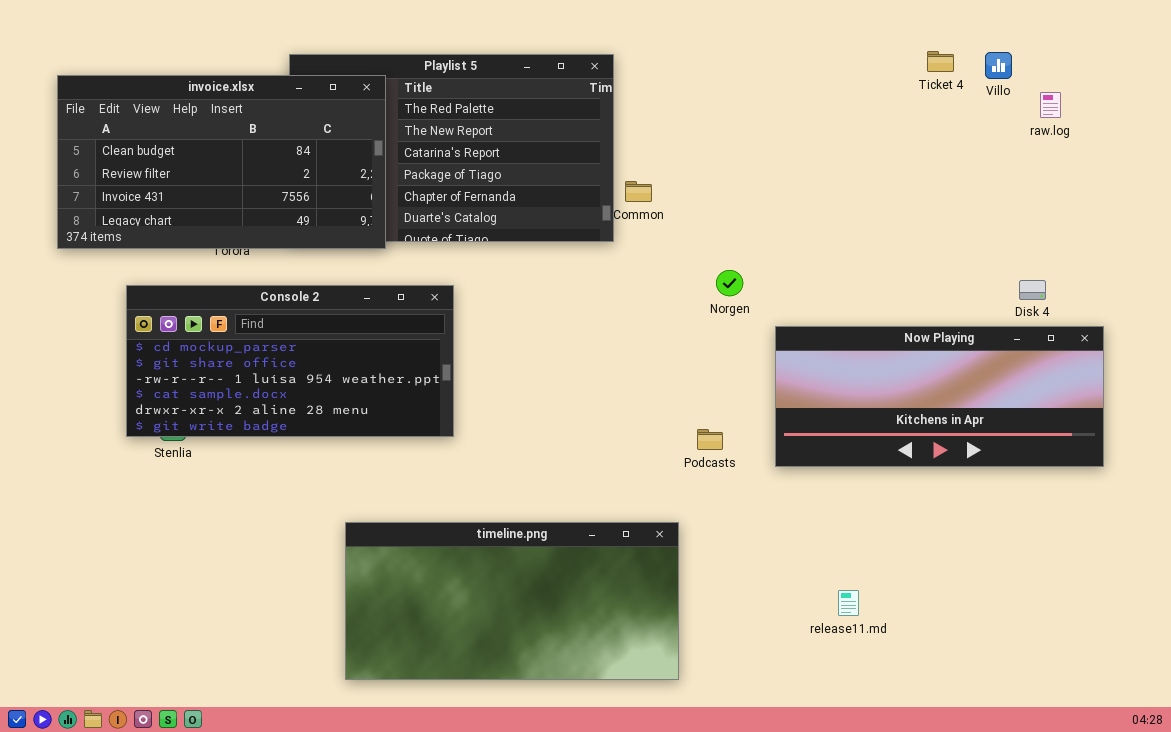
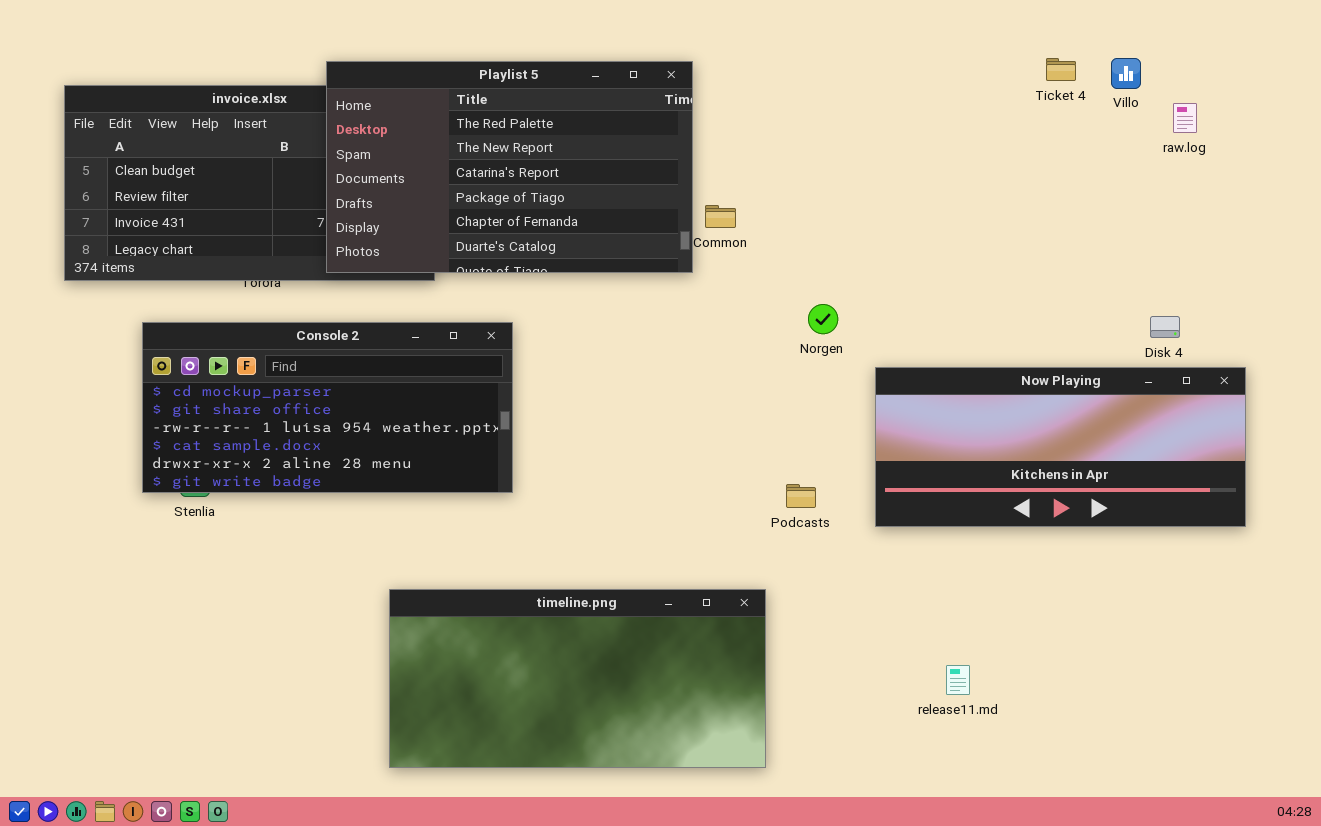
Playlist 5: [289,54,614,242] -> [326,61,693,273], raised

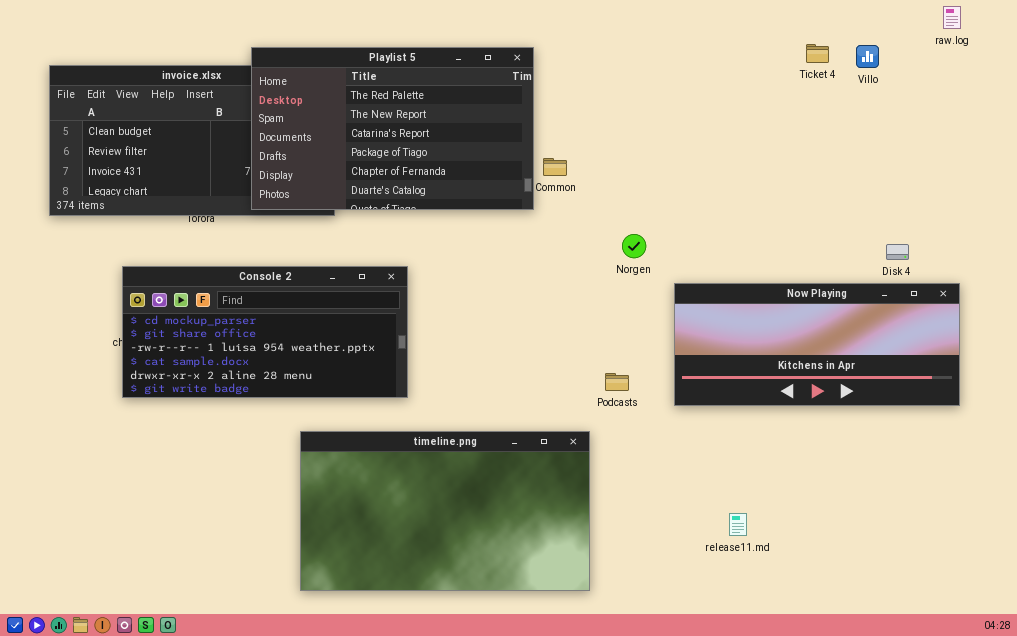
raw.log: [1173,103,1197,133] -> [943,6,961,29], moved
Console 2: [142,322,513,493] -> [122,266,408,398], moved
timeline.png: [389,589,766,768] -> [300,431,590,591], resized

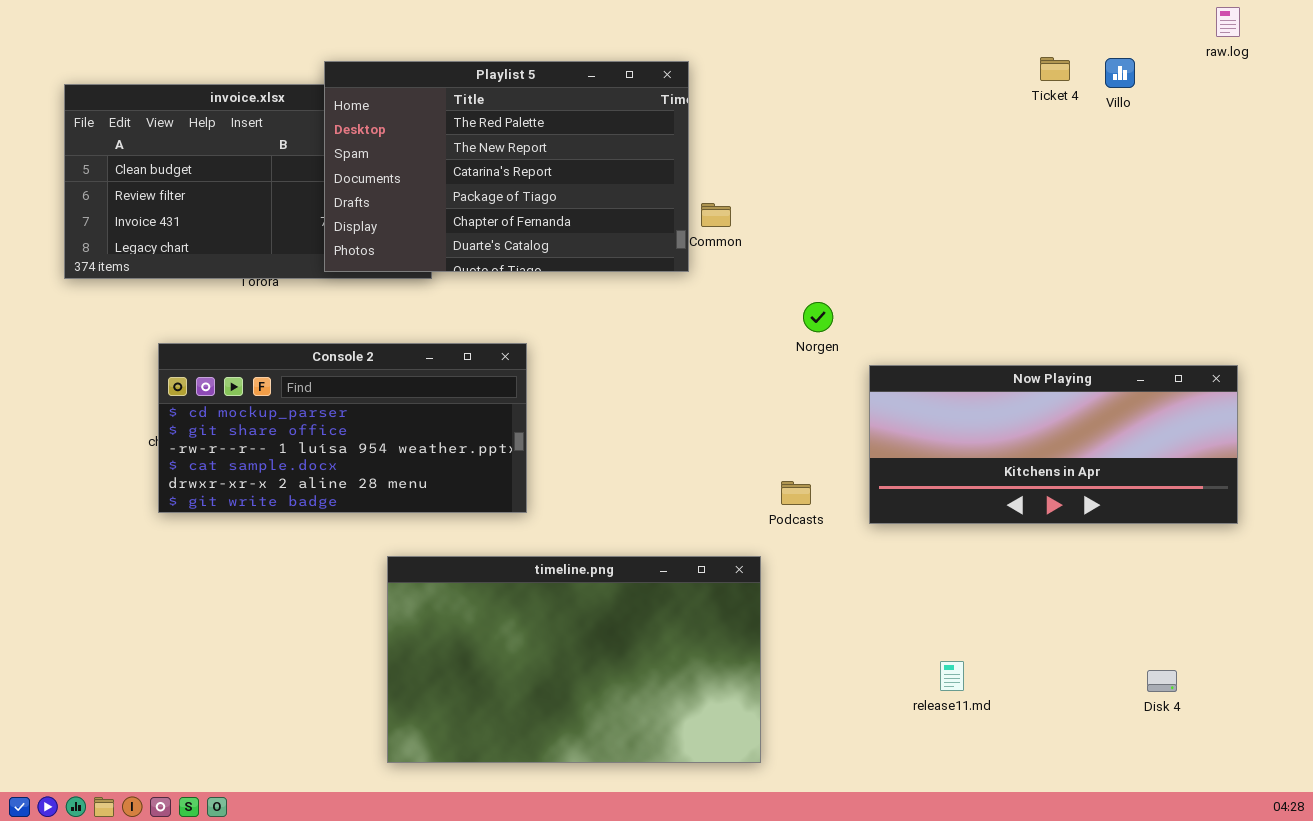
Disk 4: [886,244,909,260] -> [1147,670,1177,692], moved

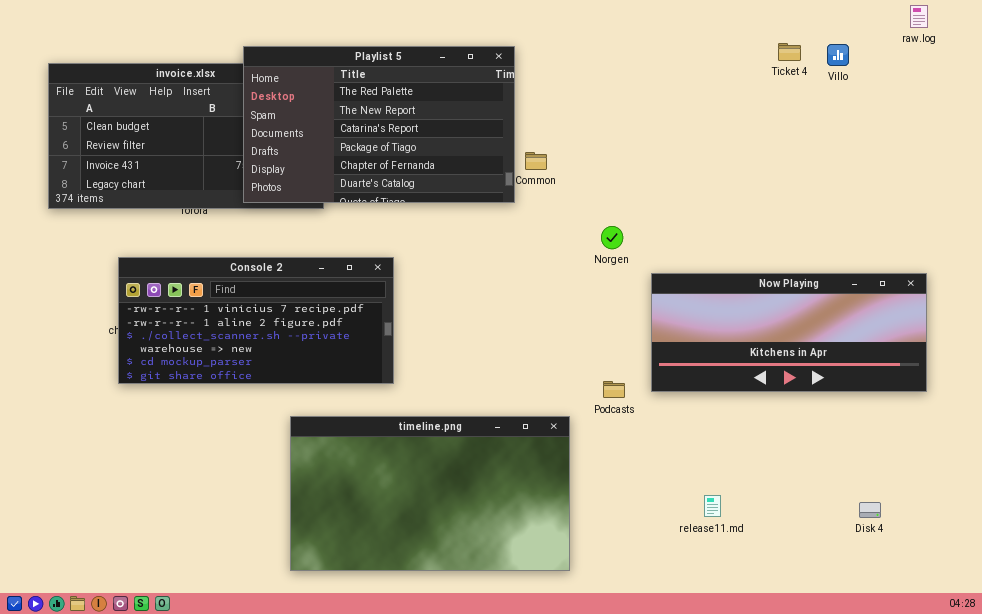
Console 2: [158,343,527,513] -> [118,257,394,384], scrolled up 4 rows
Podcasts: [781,481,811,505] -> [603,381,625,398], moved

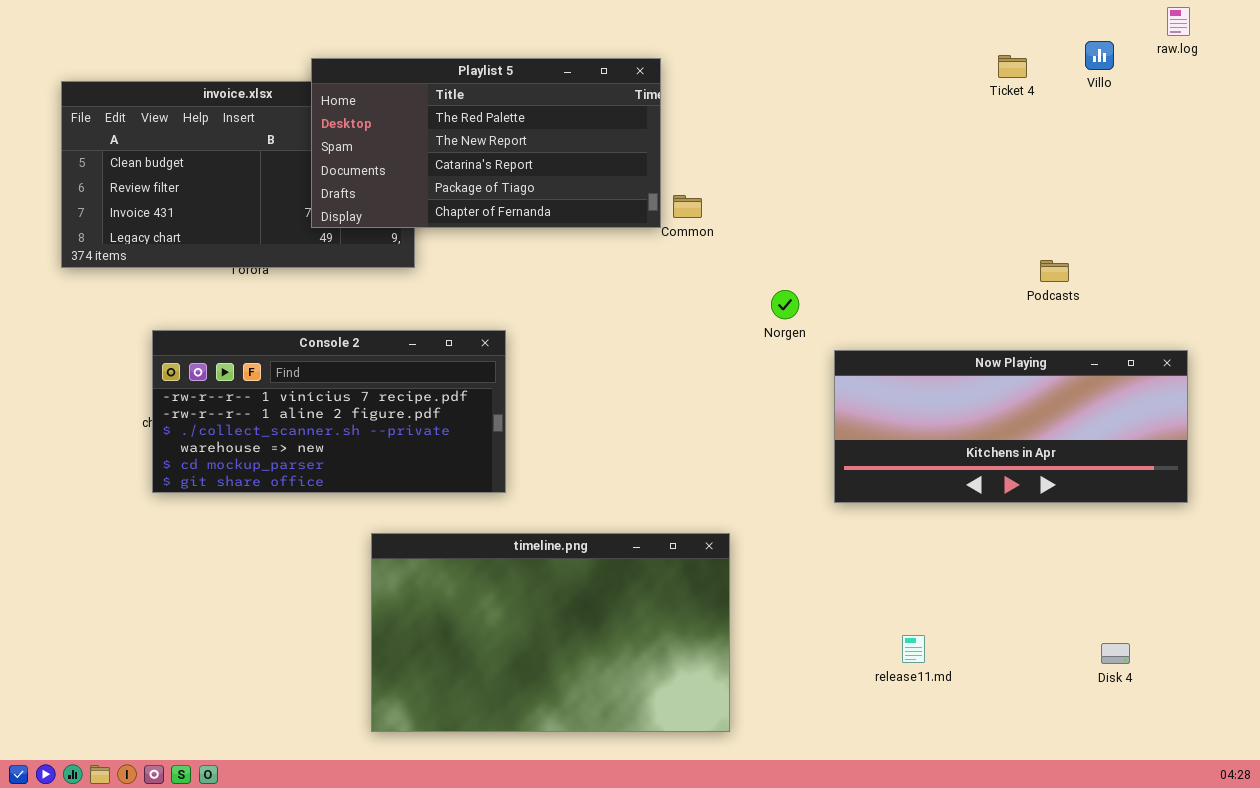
Villo: [827,44,849,66] -> [1085,41,1114,70], moved
Playlist 5: [243,46,515,203] -> [311,58,661,228], resized
Podcasts: [603,381,625,398] -> [1040,260,1069,282], moved

